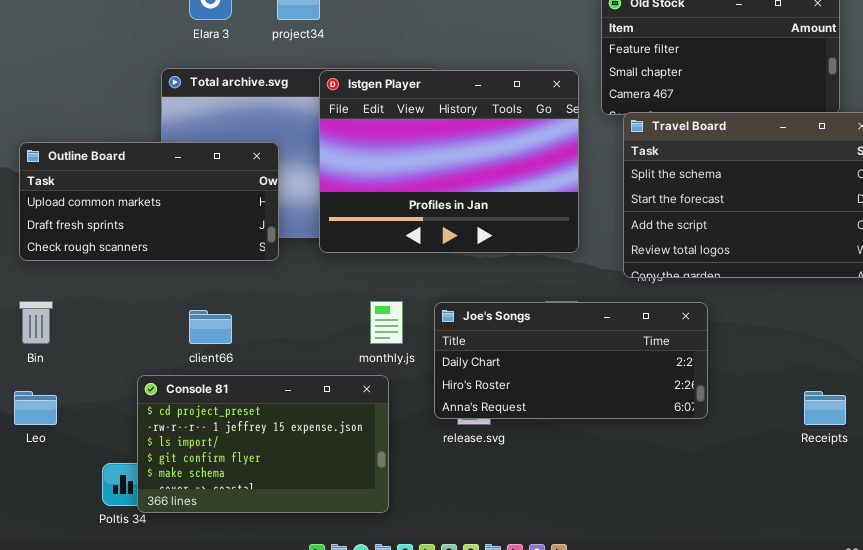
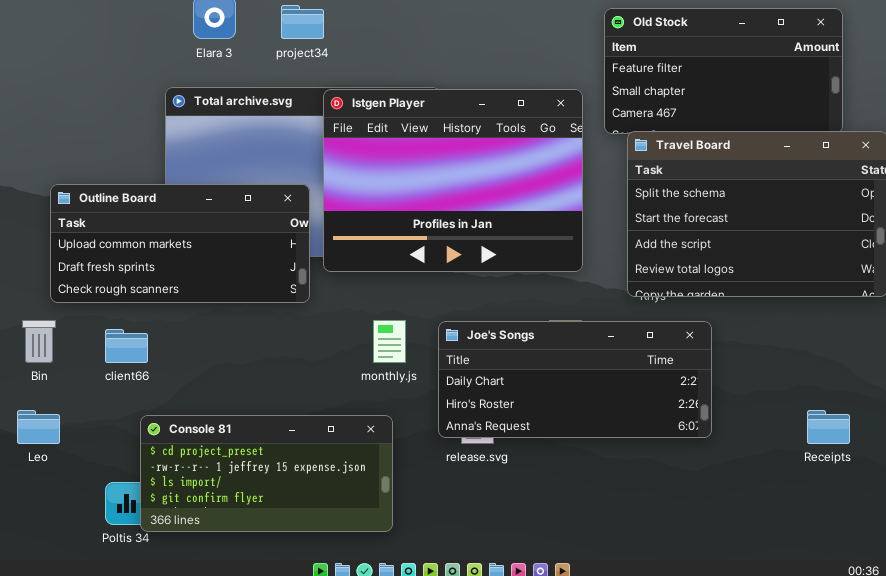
Outline Board: [19,142,279,261] -> [50,184,310,303], moved
client66: [189,310,232,344] -> [105,329,148,363], moved
Console 81: [137,375,389,513] -> [140,415,393,532], resized

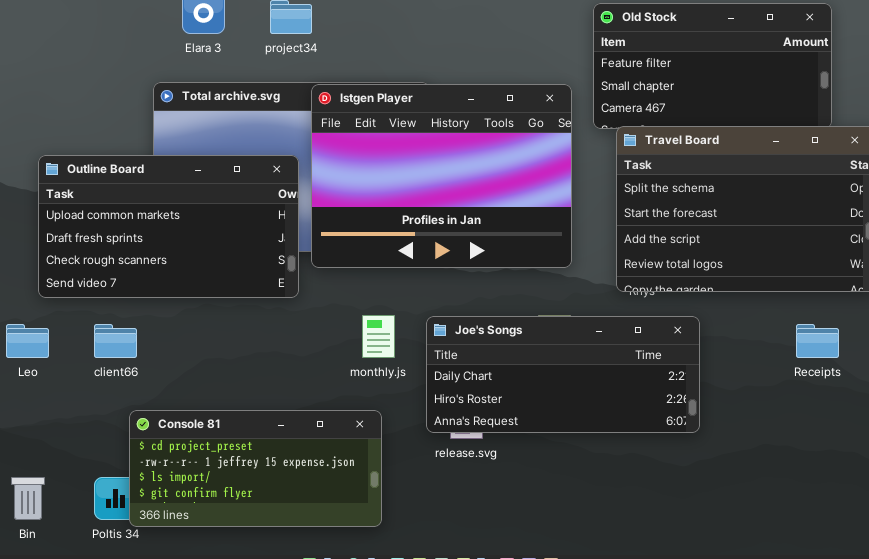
Outline Board: [50,184,310,303] -> [38,155,299,298], resized
Bin: [22,320,56,363] -> [11,477,45,520], moved
Leo: [17,410,60,444] -> [6,324,49,358], moved
Receipts: [807,410,850,444] -> [796,324,839,358], moved

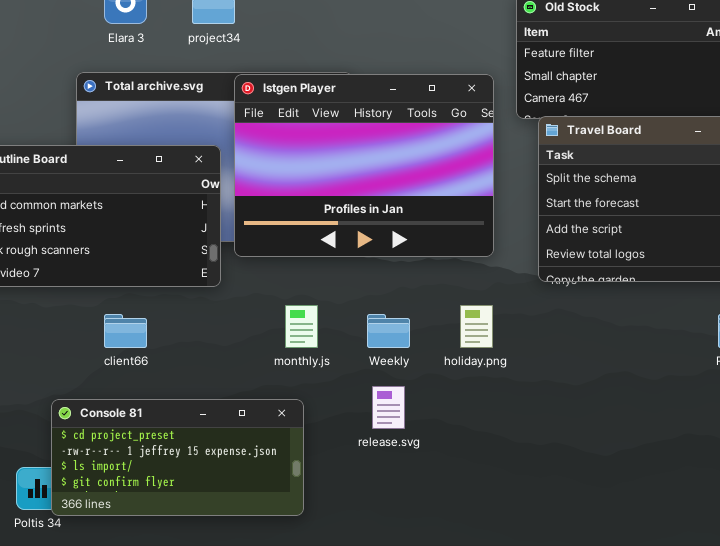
Joe's Songs: [426,316,700,433] -> none, closed
client66: [94,324,137,358] -> [104,314,147,348], moved

